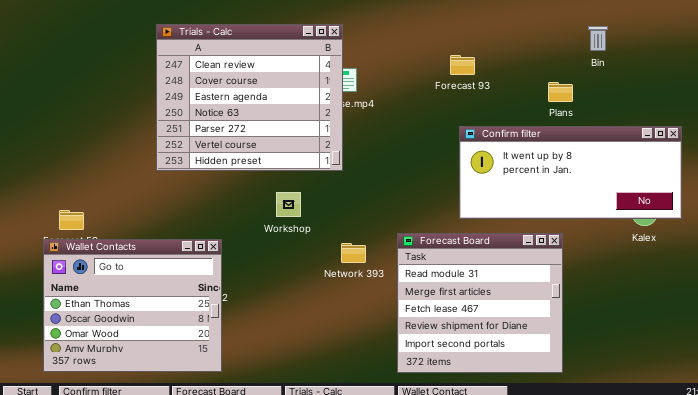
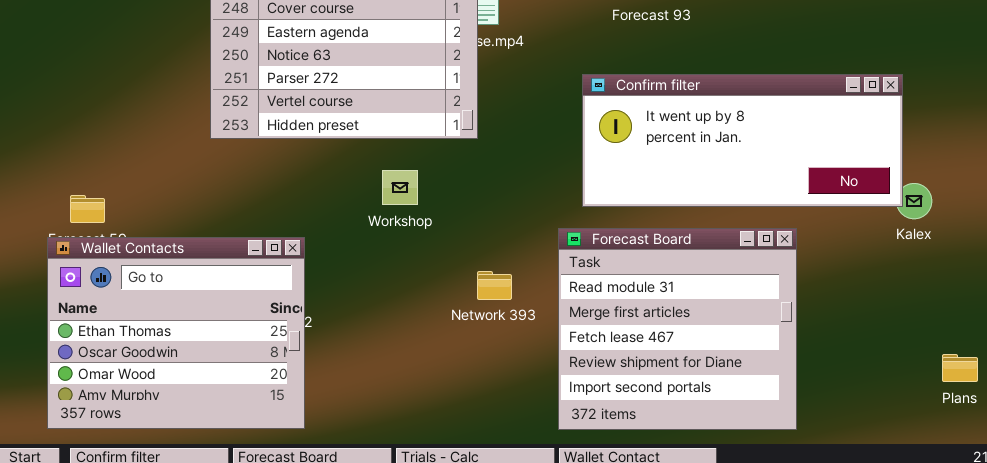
Plans: [548,82,573,102] -> [942,354,978,382], moved
Confirm filter: [459,126,682,219] -> [582,74,903,207], moved
Network 393: [341,243,366,263] -> [477,271,512,300], moved

